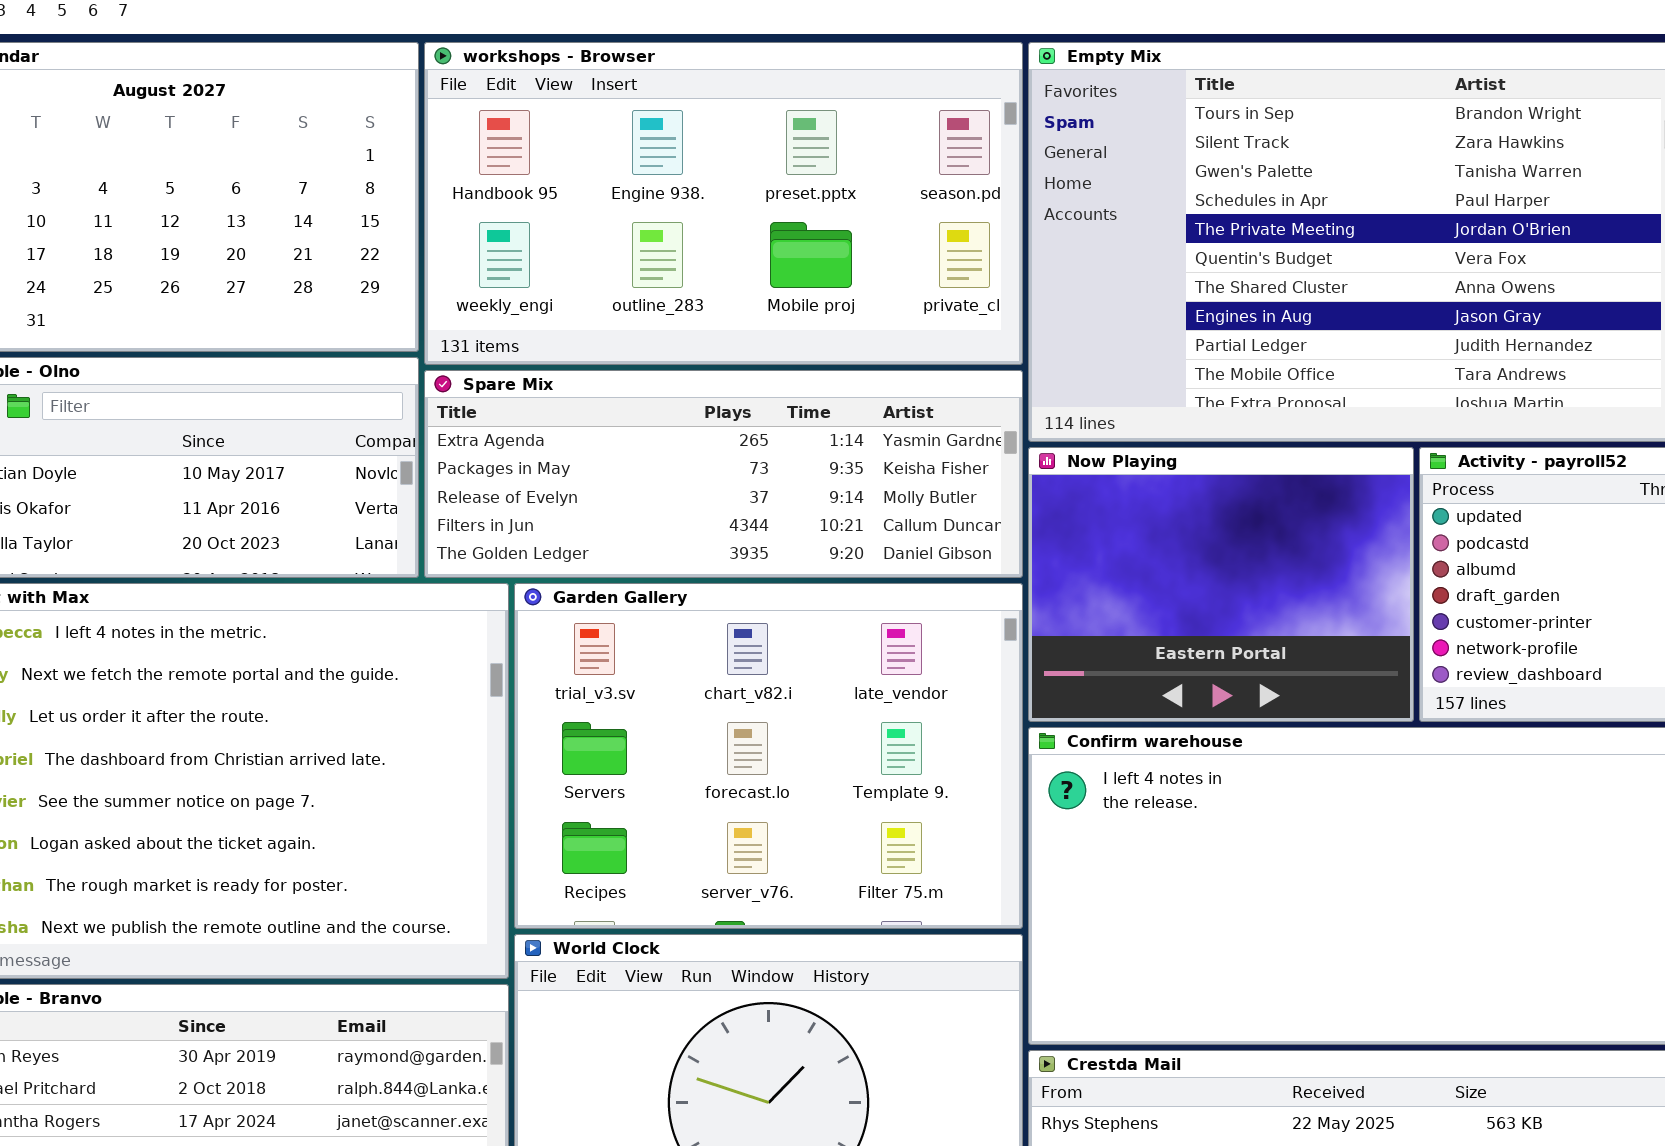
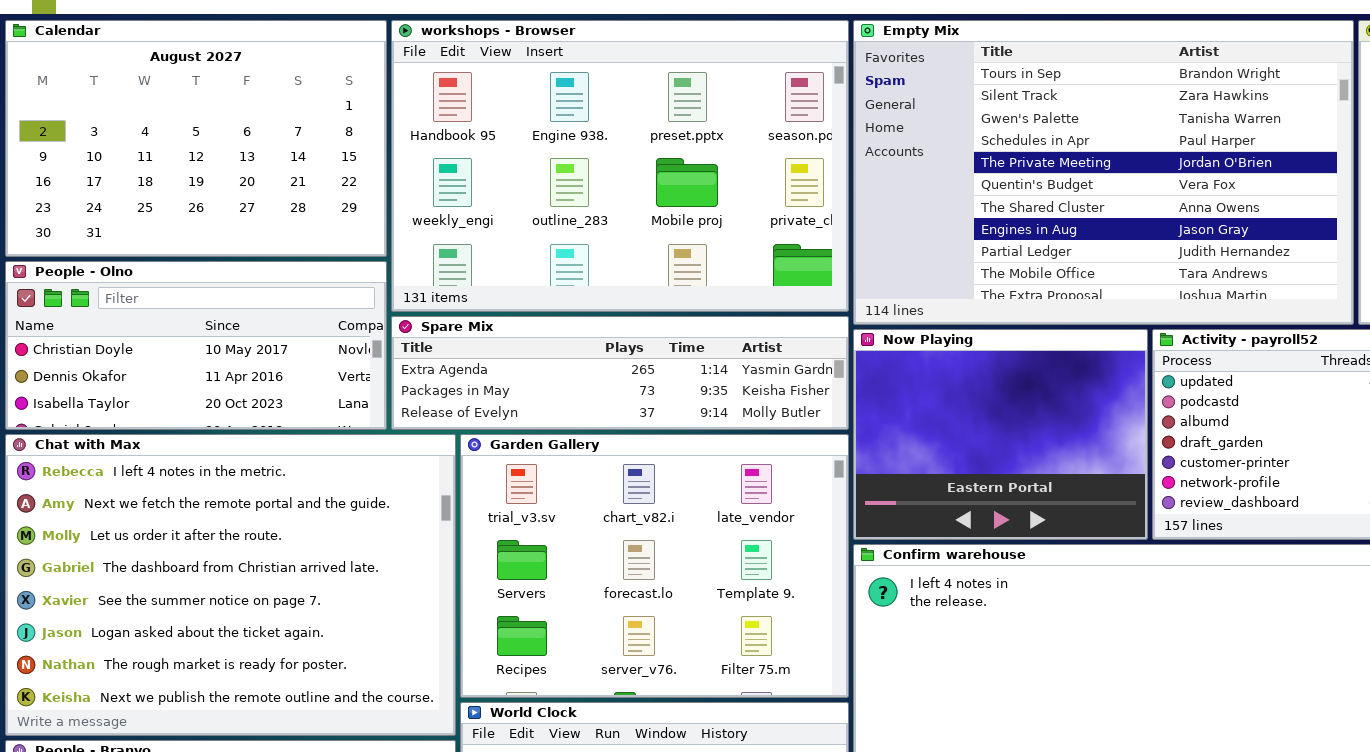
workshops - Browser: [424,42,1023,365] -> [391,20,849,312], resized
Spare Mix: [424,370,1023,578] -> [391,316,849,430], resized

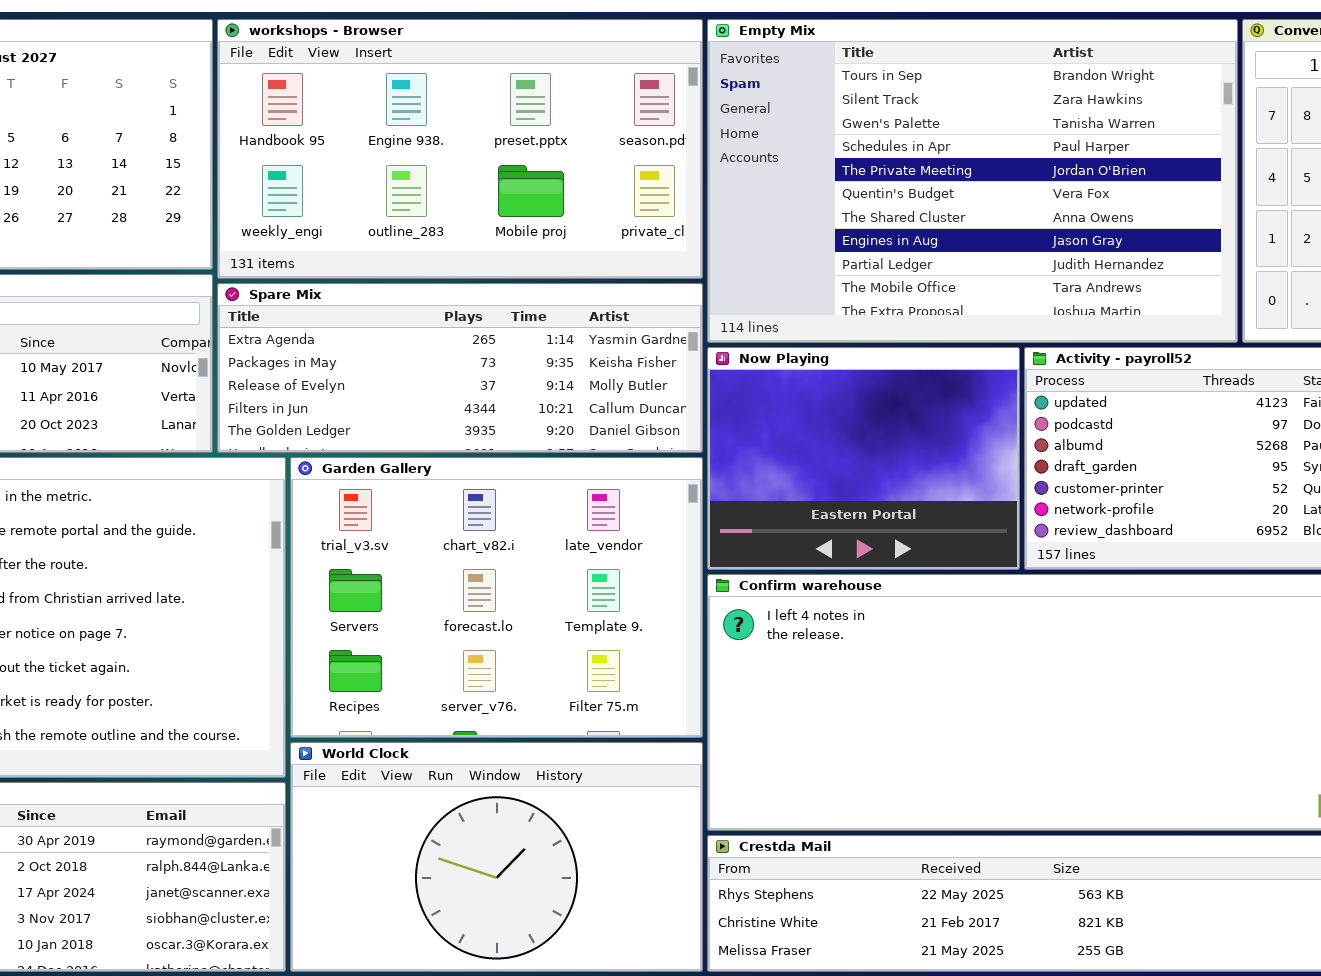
workshops - Browser: [391,20,849,312] -> [217,19,703,279], resized
Spare Mix: [391,316,849,430] -> [217,283,703,453], resized

